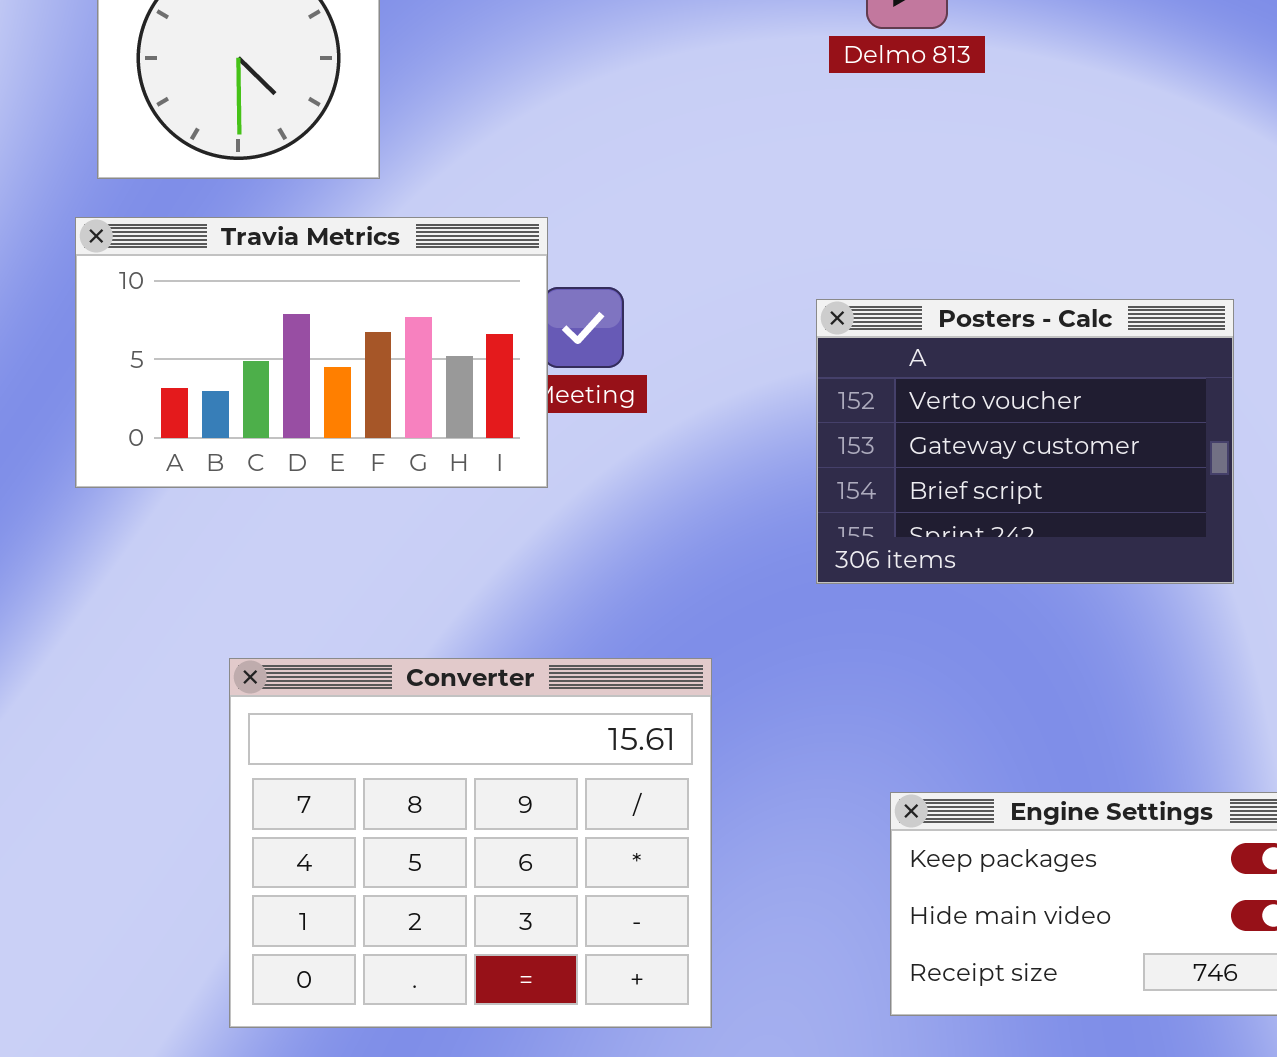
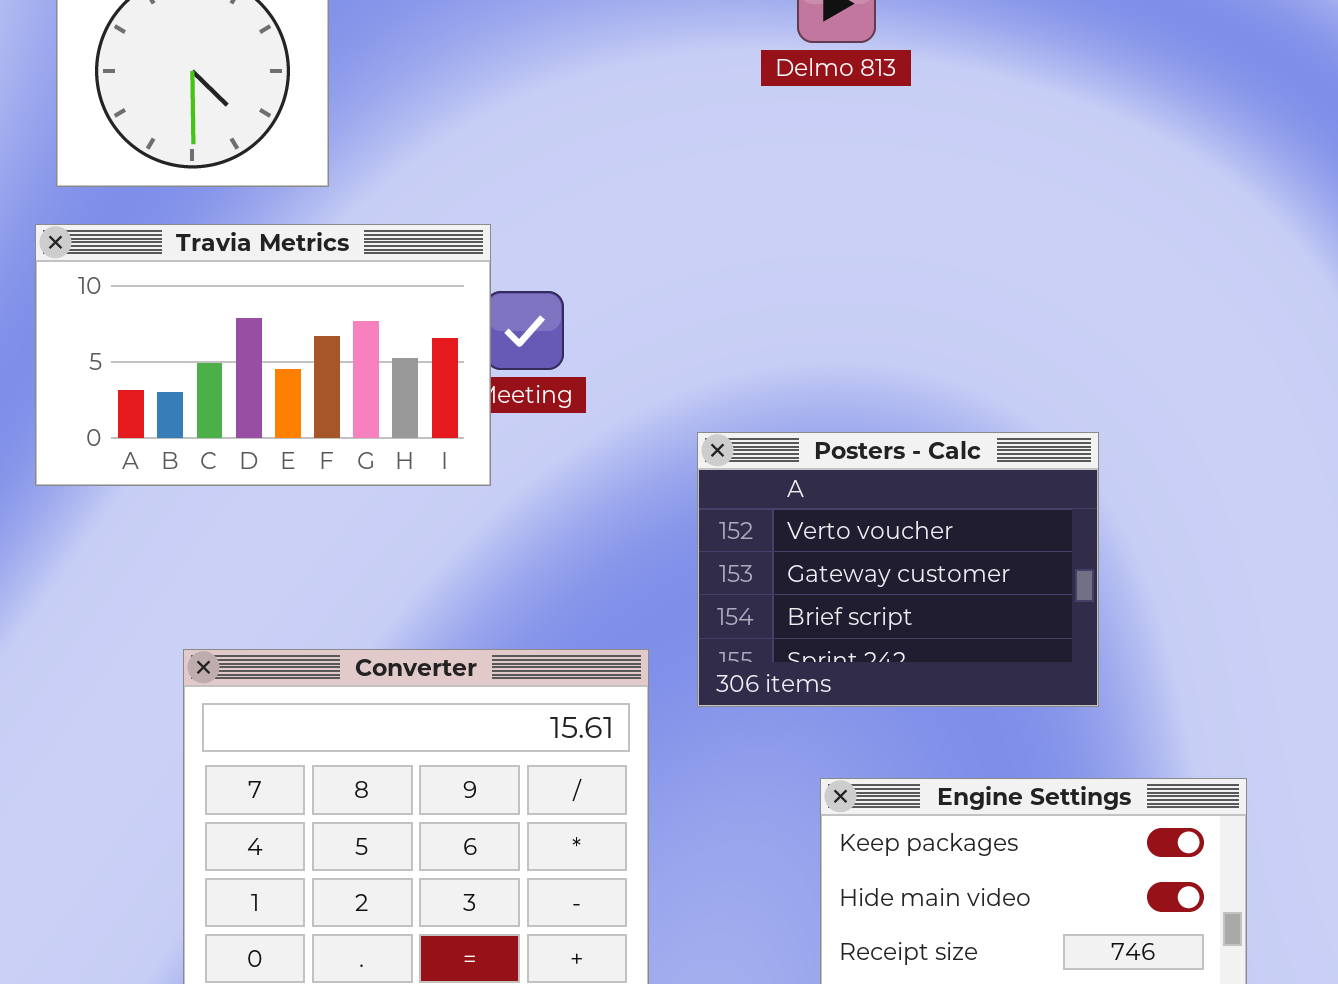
Posters - Calc: [816,299,1234,584] -> [697,432,1099,707], moved

